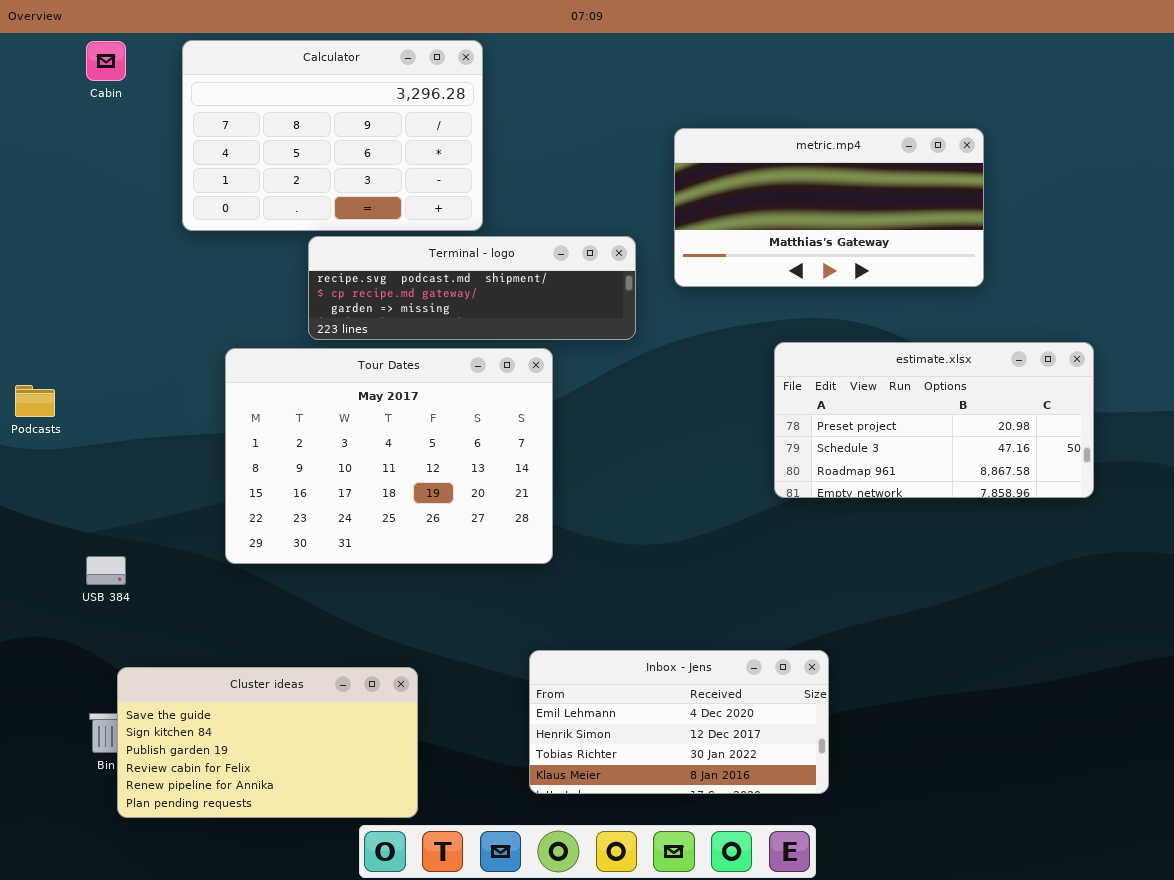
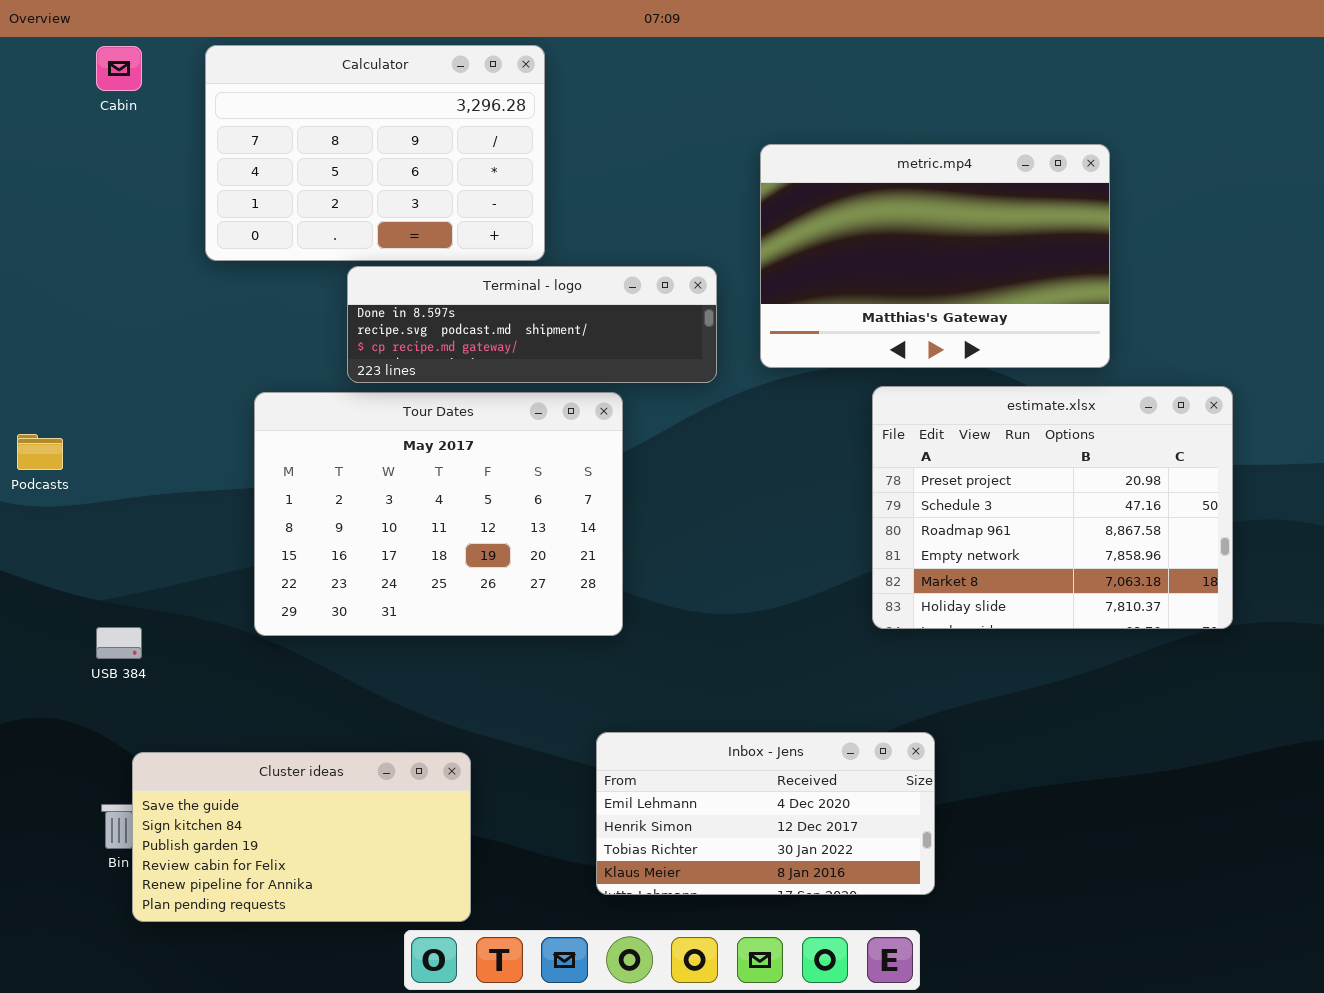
metric.mp4: [674,128,984,287] -> [760,144,1110,368], resized
Terminal - logo: [308,236,636,340] -> [347,266,717,383], scrolled up 1 row
estimate.xlsx: [774,342,1094,498] -> [872,386,1233,629], resized

